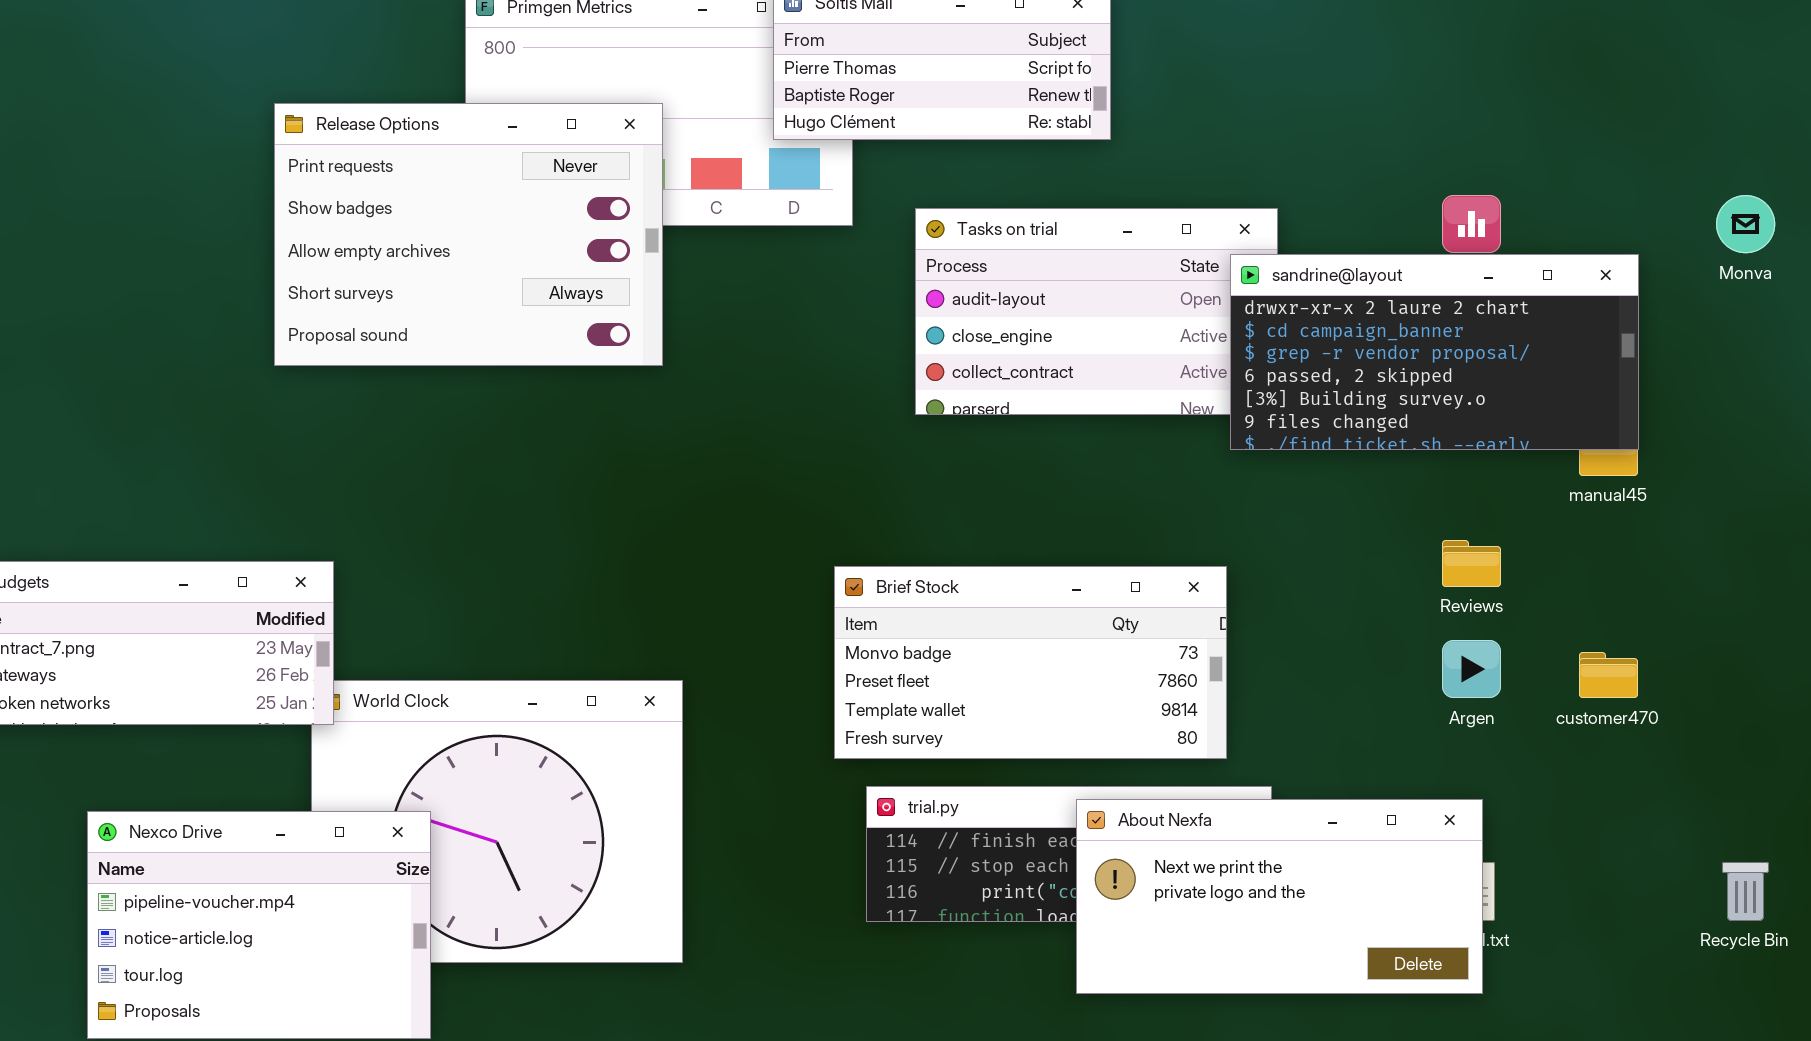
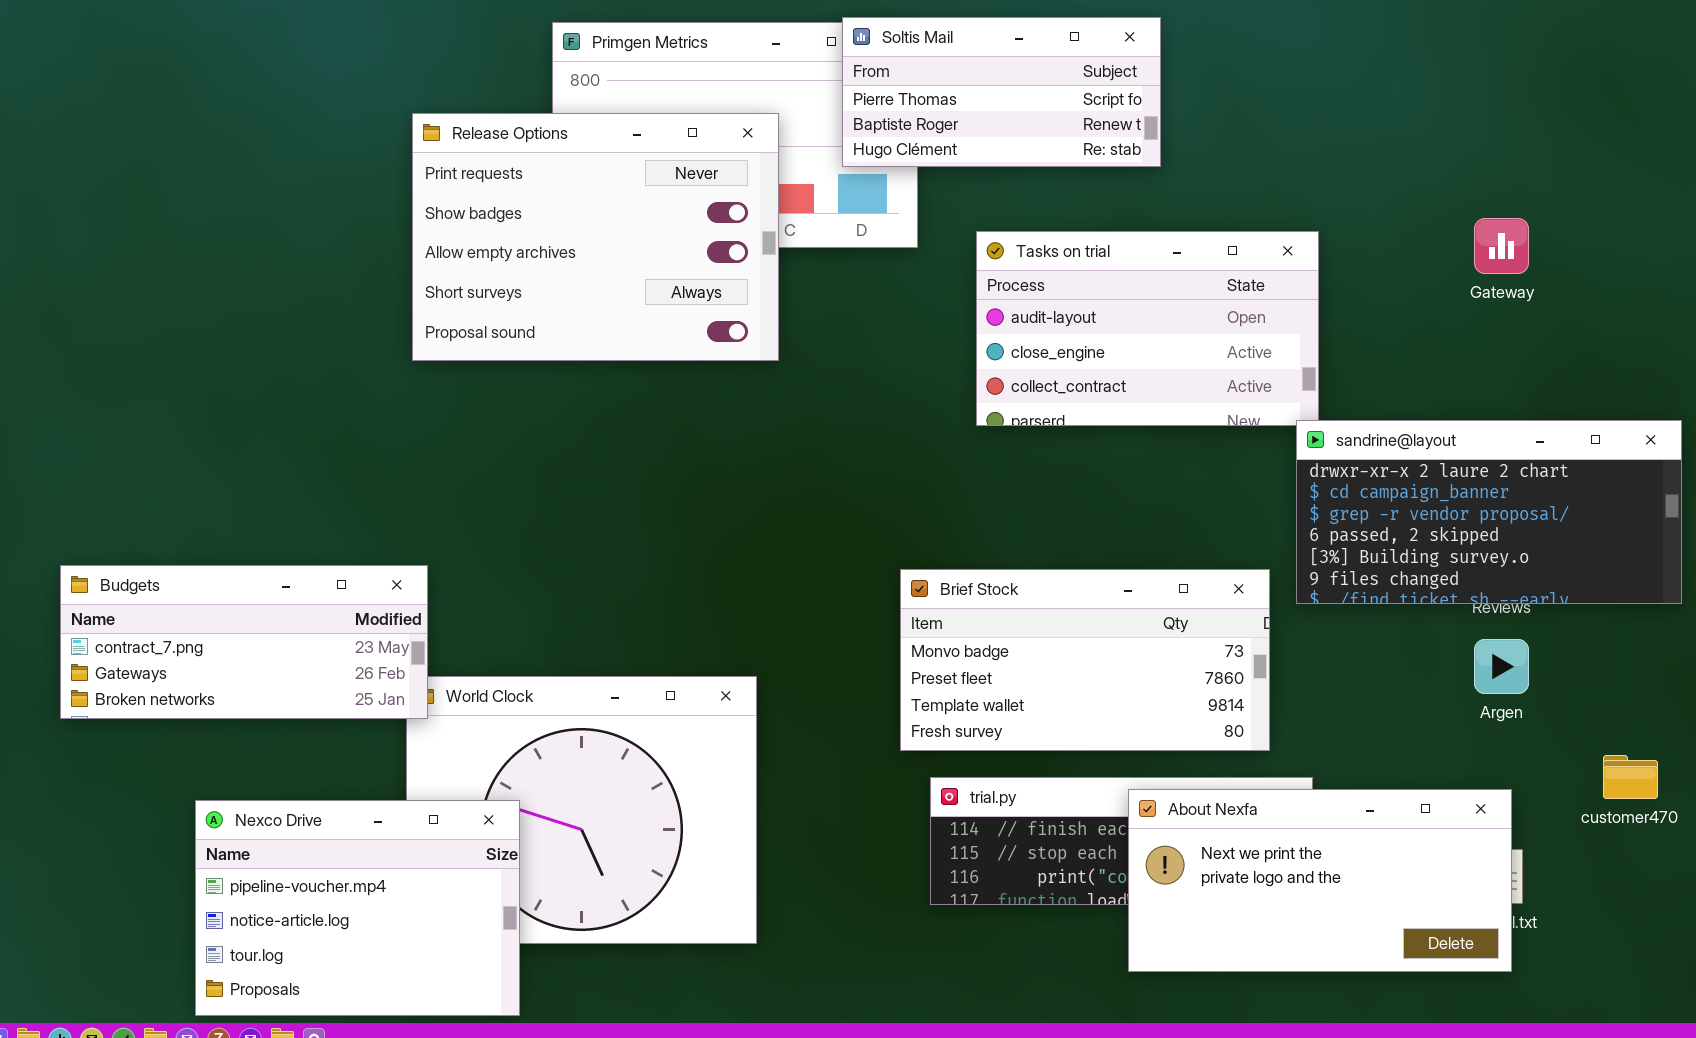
Release Options: [274,103,663,366] -> [412,113,779,361], moved
sandrine@layout: [1230,254,1639,450] -> [1296,420,1682,604], moved
customer470: [1579,652,1638,698] -> [1603,755,1658,799], moved

